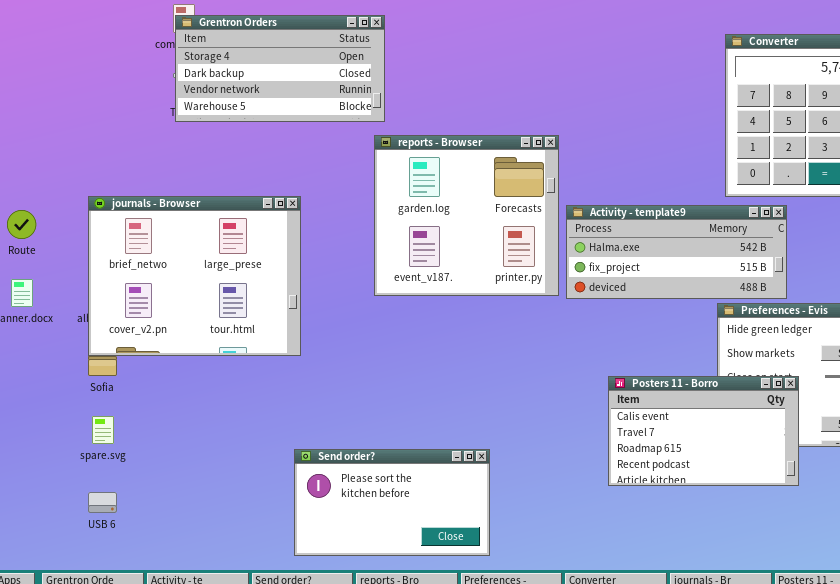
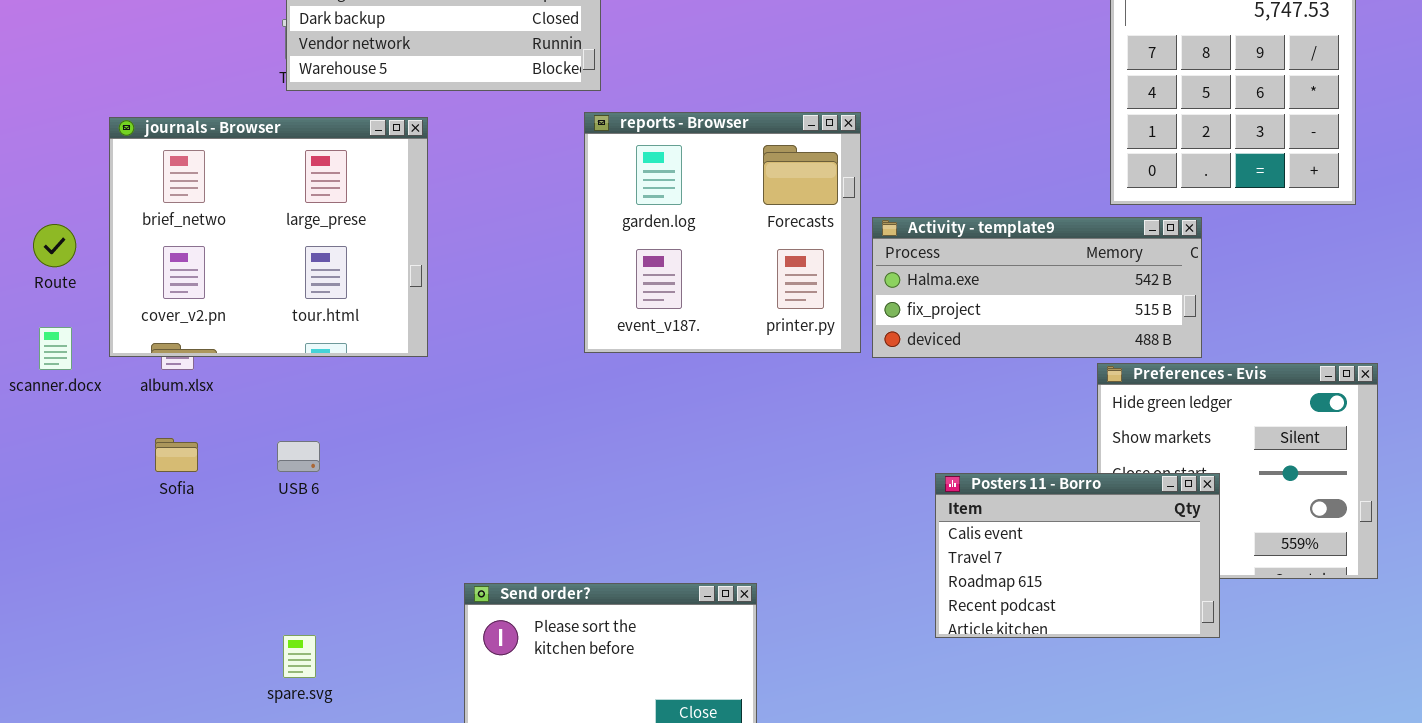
journals - Browser: [88,196,301,356] -> [109,117,428,357], moved
spare.svg: [92,416,114,444] -> [283,635,316,678], moved
USB 6: [88,492,117,513] -> [277,441,320,472], moved

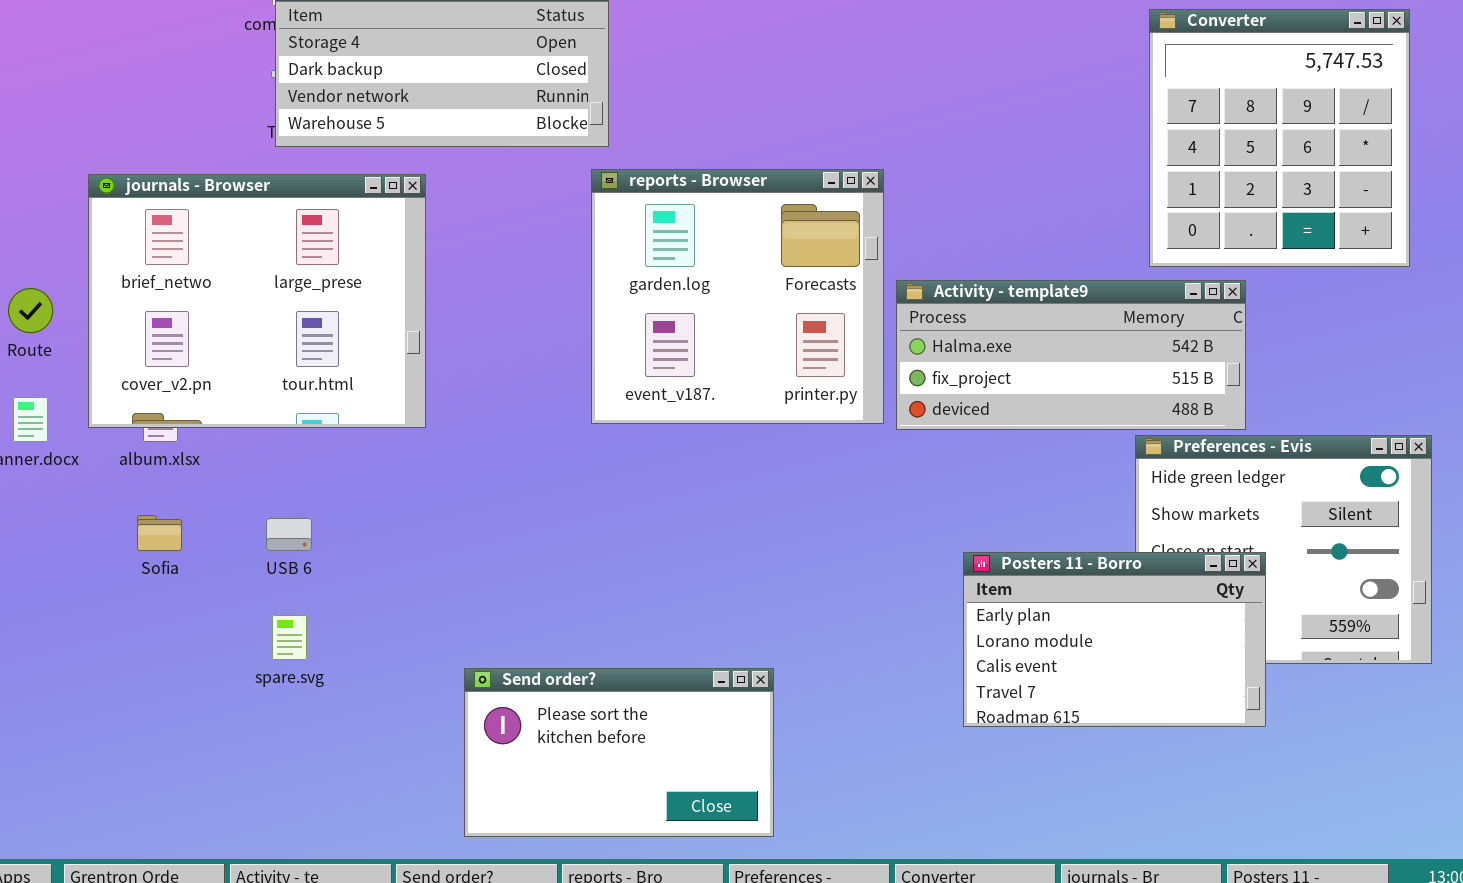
Posters 11 - Borro: [935,473,1220,638] -> [963,552,1266,727], scrolled up 2 rows
spare.svg: [283,635,316,678] -> [272,615,307,660], moved

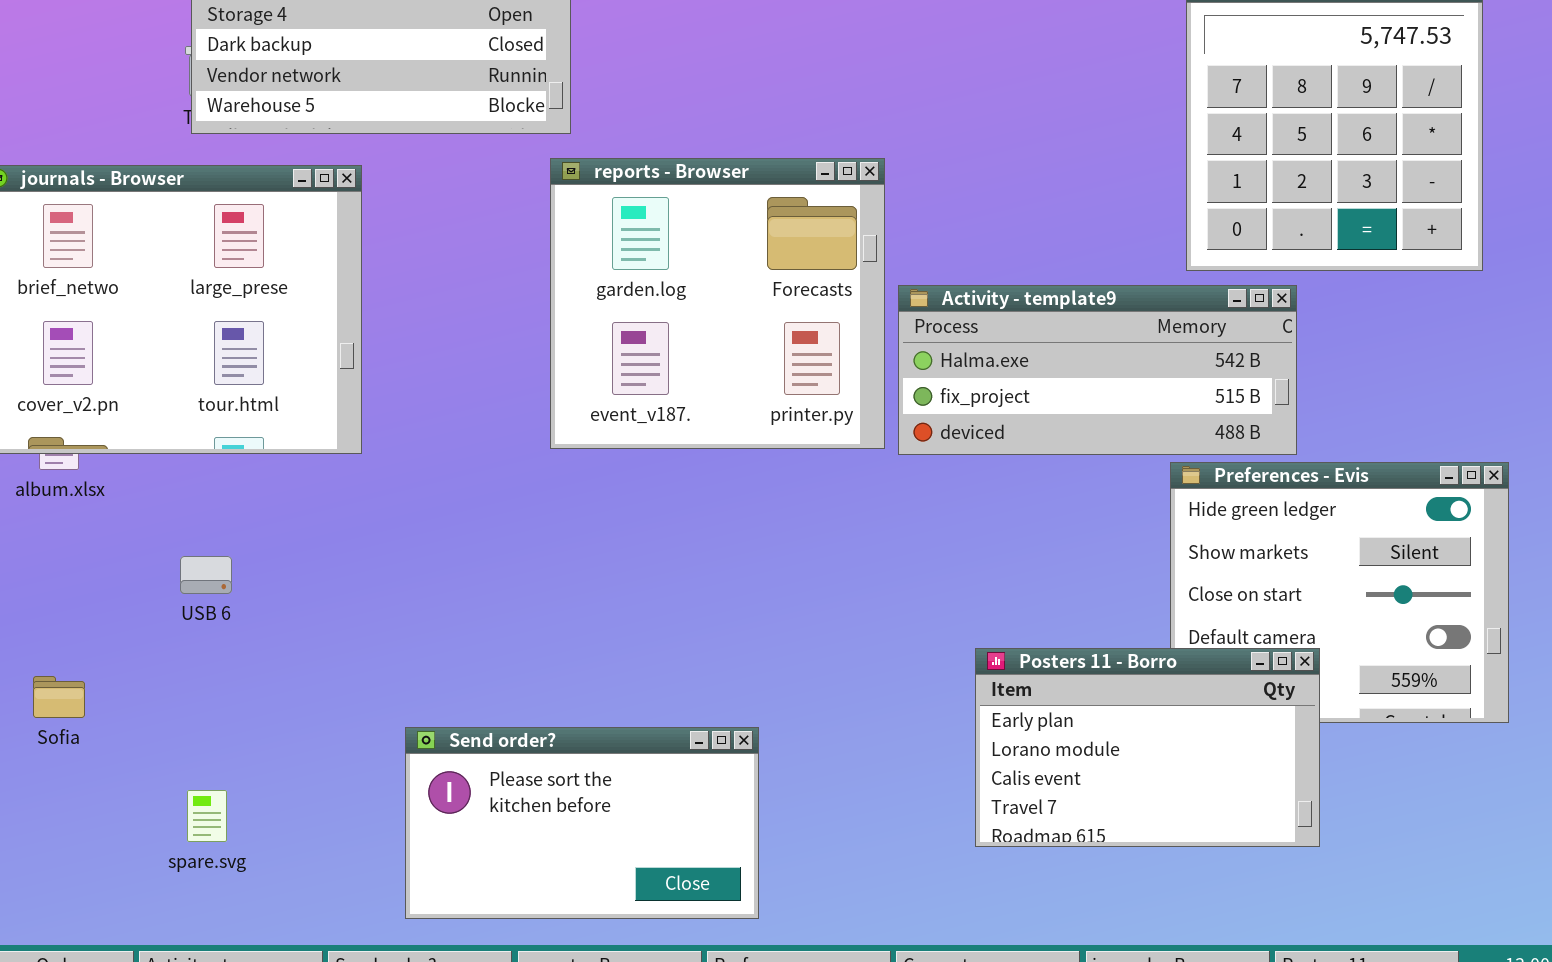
Sofia: [137,515,182,551] -> [33,676,85,718], moved
Posters 11 - Borro: [963,552,1266,727] -> [975,648,1320,847], moved
spare.svg: [272,615,307,660] -> [187,790,227,842], moved

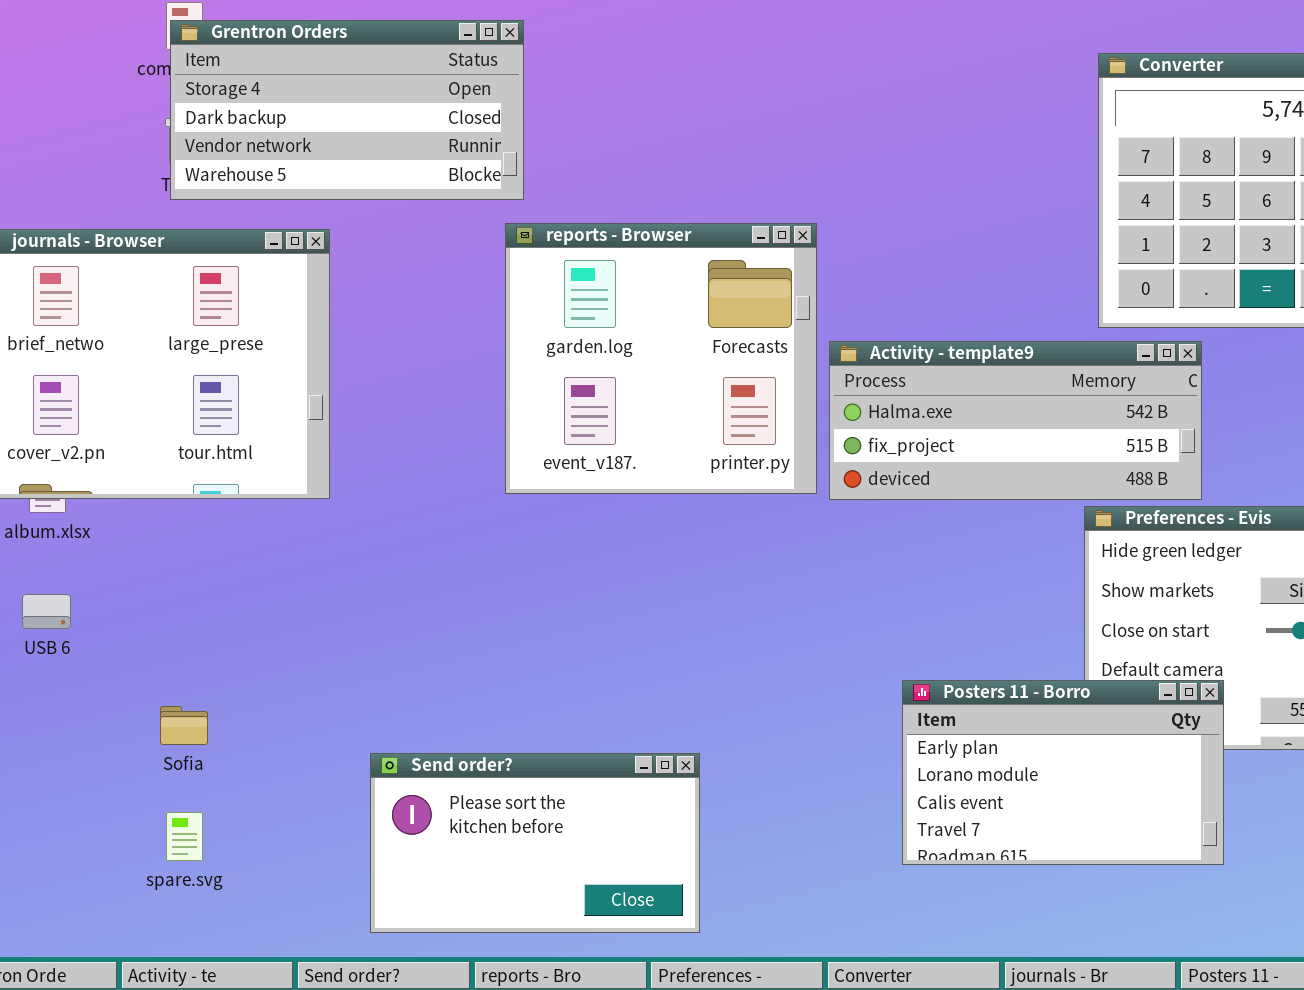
USB 6: [180,556,232,594] -> [22,594,71,629], moved
Sofia: [33,676,85,718] -> [160,706,208,745], moved

